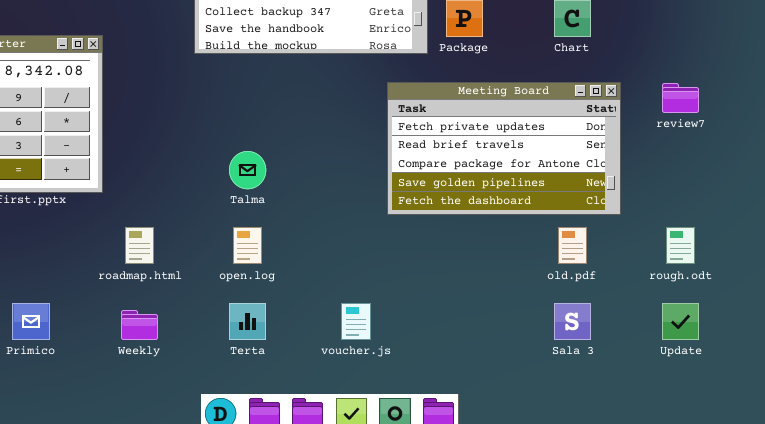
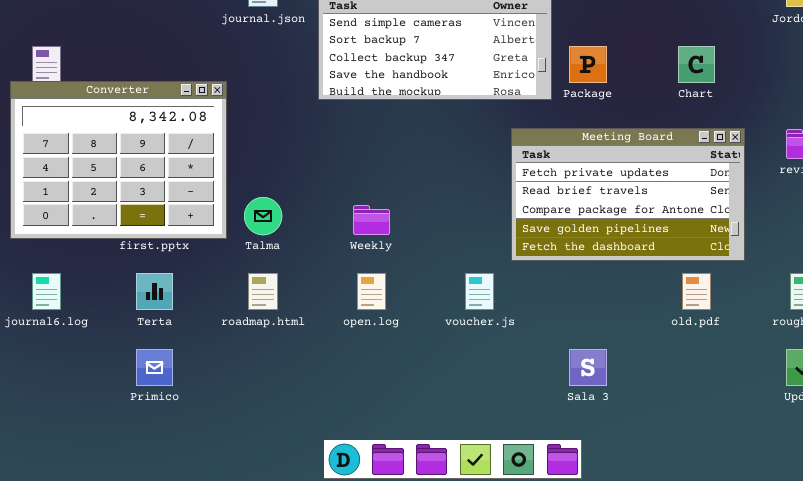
Talma: [229,151,266,189] -> [244,197,282,235], moved
Terta: [229,303,266,340] -> [136,273,173,310], moved
voucher.js: [341,303,371,340] -> [465,273,494,310], moved
Sala 3: [554,303,591,340] -> [569,349,607,386], moved
Weekly: [121,310,158,340] -> [353,205,390,235], moved

